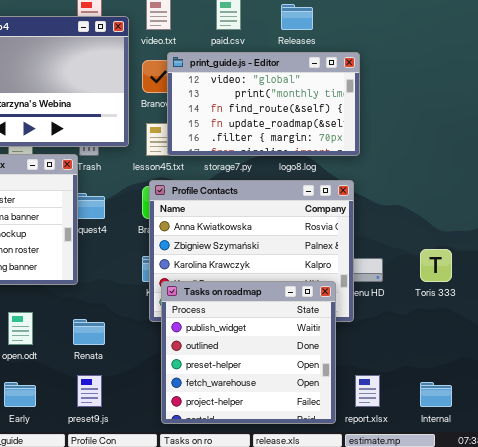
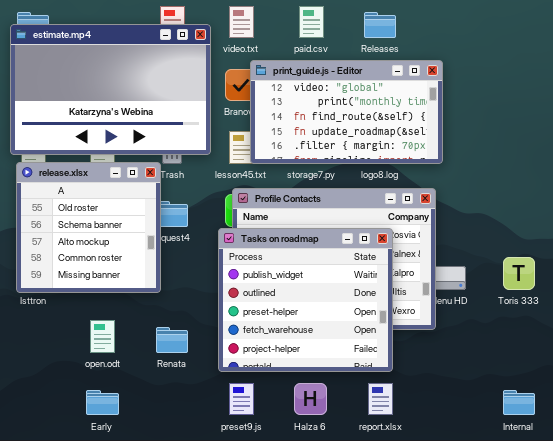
Tasks on roadmap: [161,281,336,424] -> [218,228,393,372], moved
preset9.js: [77,375,102,407] -> [229,383,254,415], moved
report.xlsx: [355,375,380,407] -> [368,383,393,415], moved

